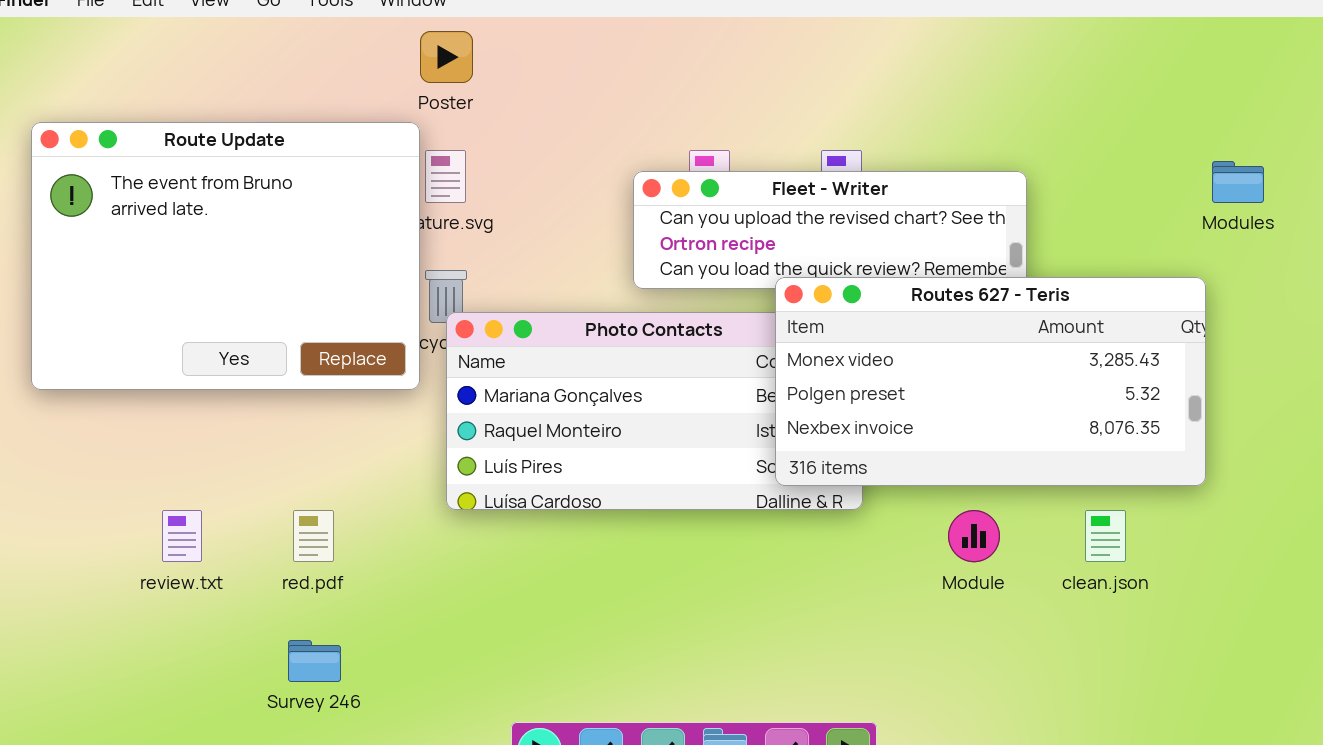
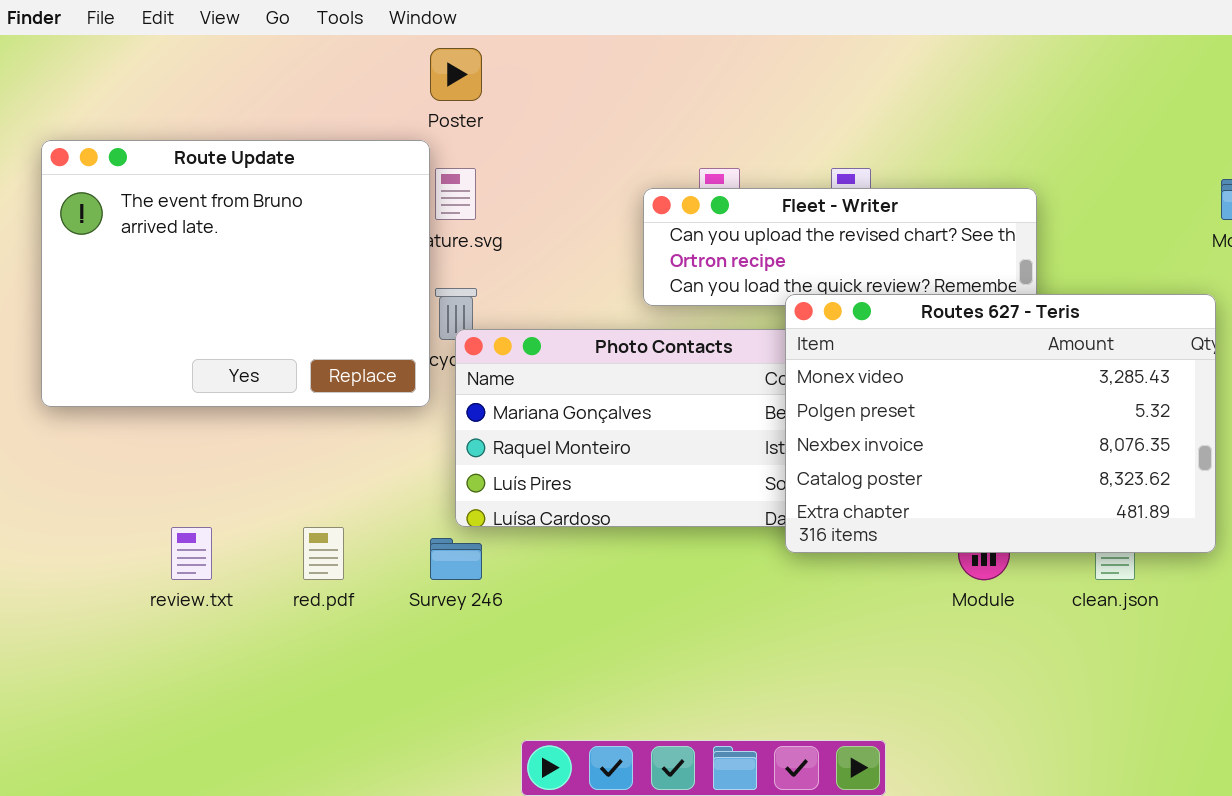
Routes 627 - Teris: [775,277,1206,486] -> [785,294,1216,553], resized
Survey 246: [288,640,341,682] -> [430,538,482,580], moved

